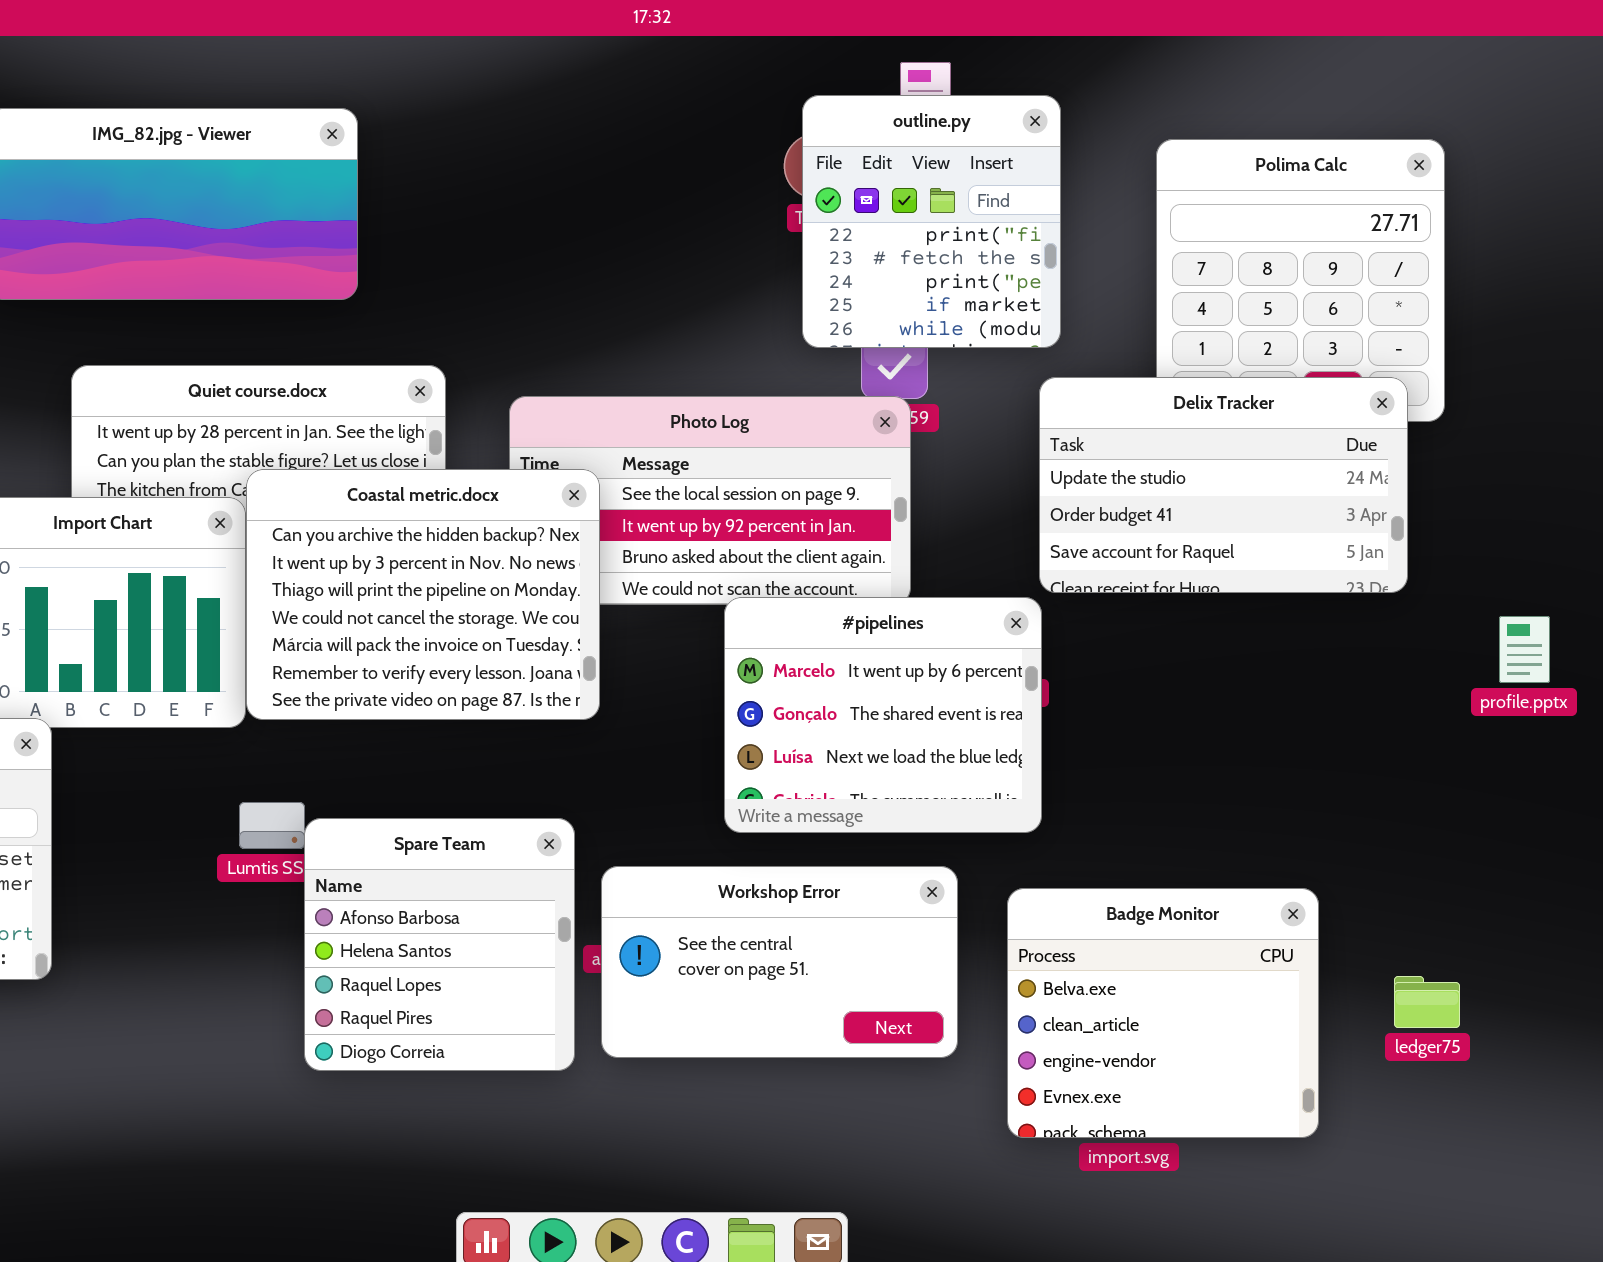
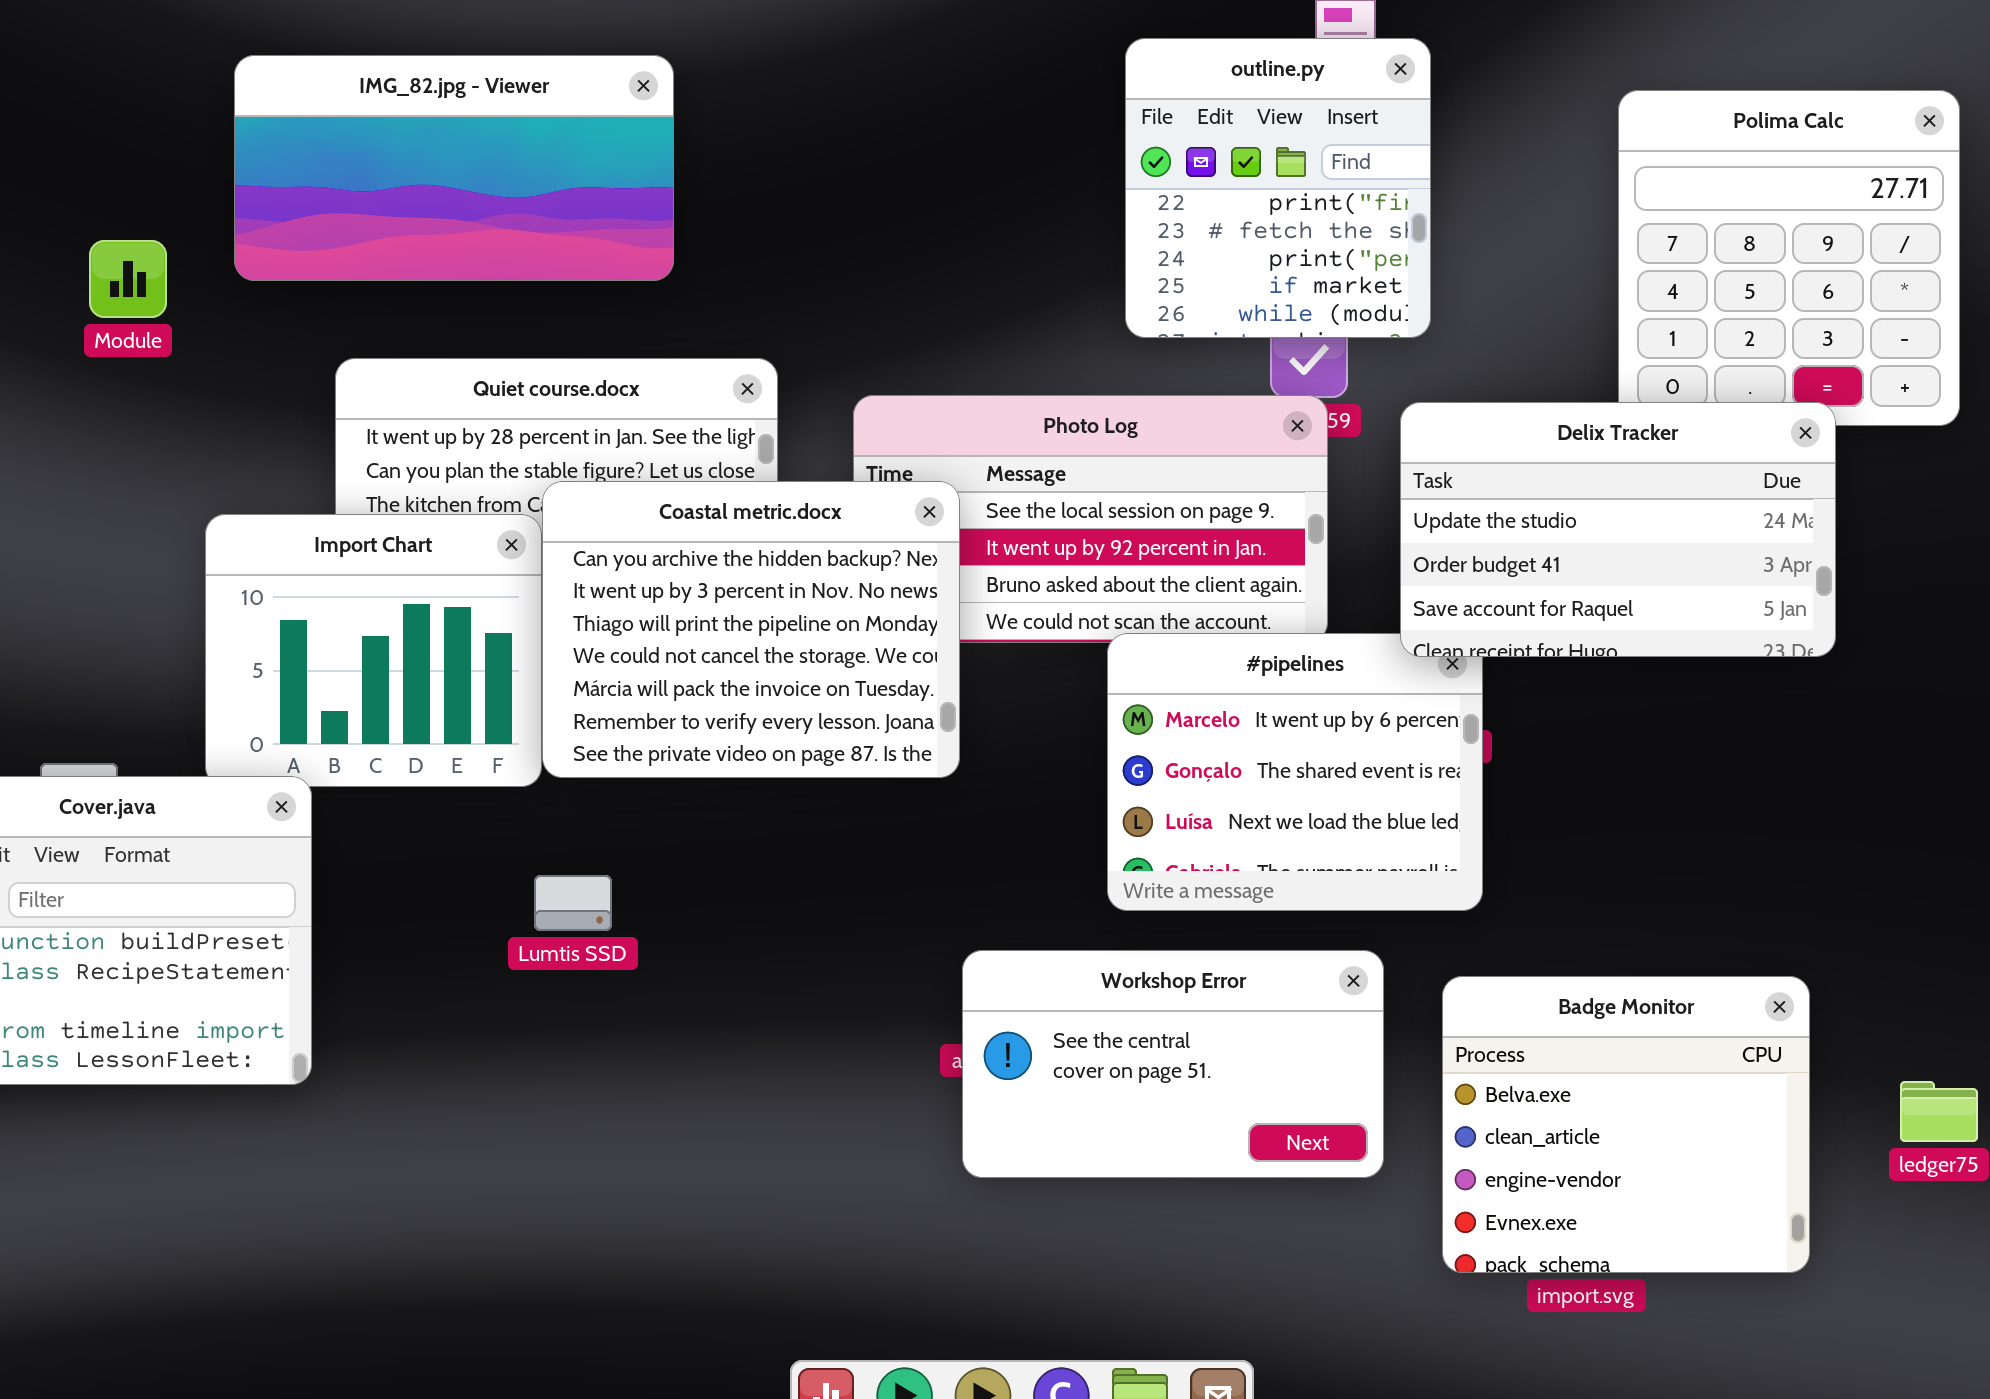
outline.py: [802,95,1061,348] -> [1125,38,1431,338], moved
Delix Tracker: [1039,377,1408,593] -> [1400,402,1836,657], moved
Spare Team: [304,818,575,1071] -> none, closed

